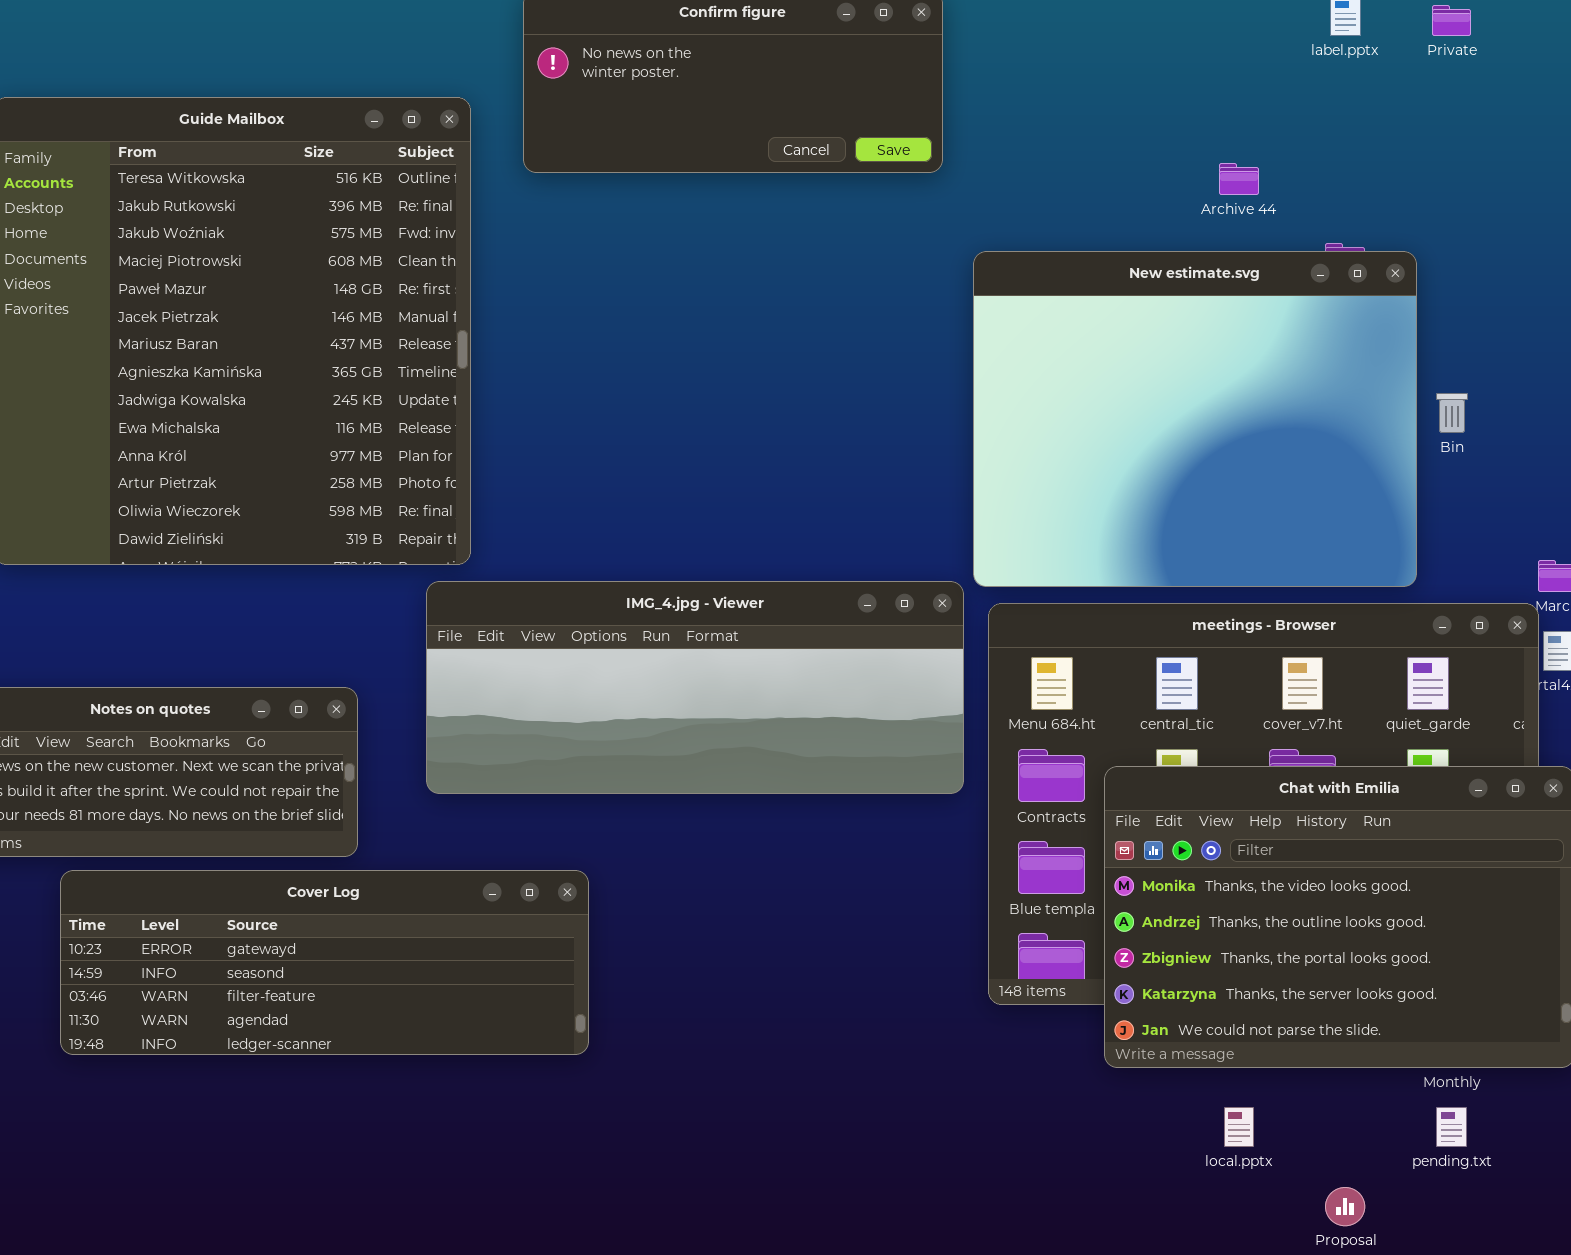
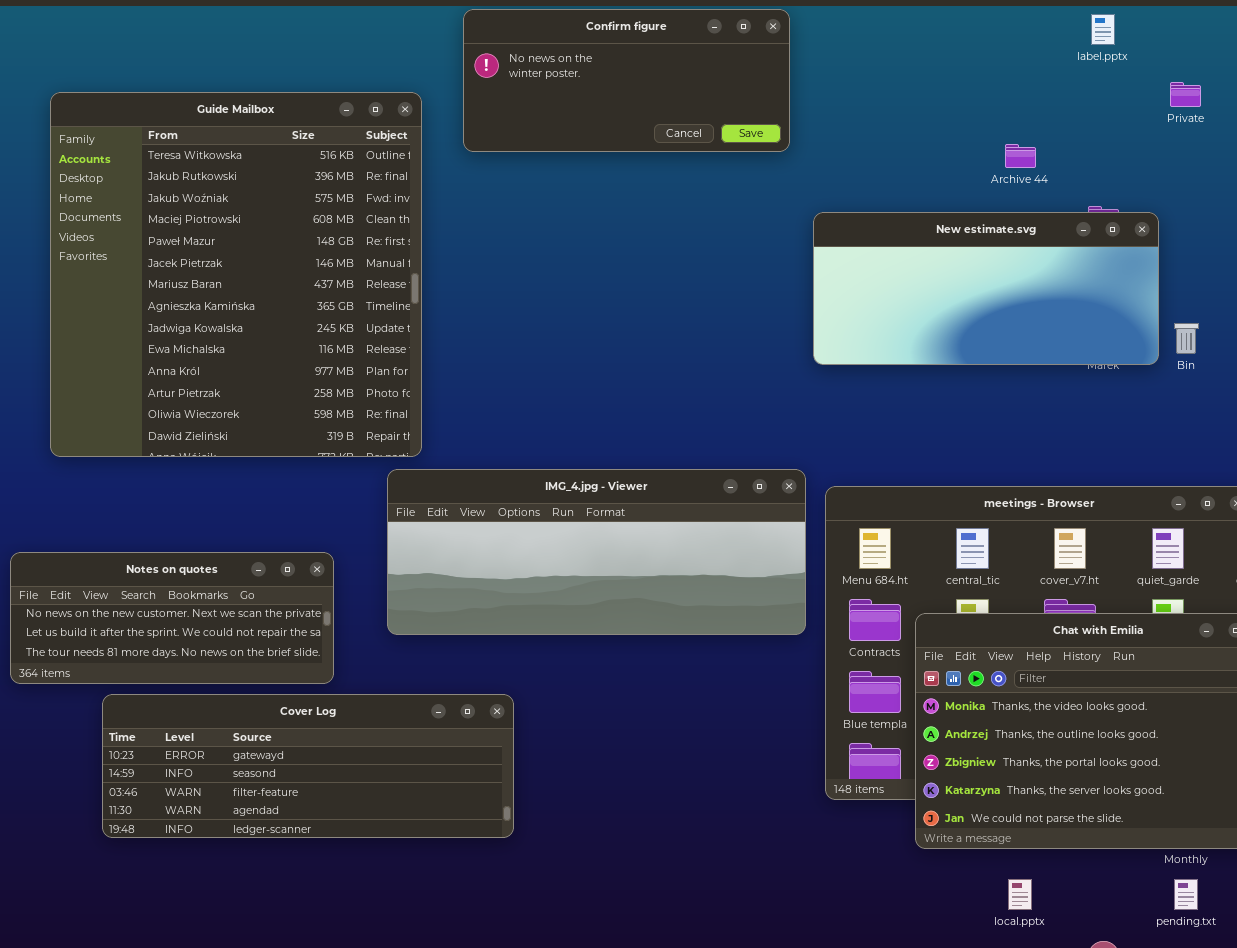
Private: [1432,5,1471,36] -> [1170,82,1201,107], moved
New estimate.svg: [973,251,1417,587] -> [813,212,1159,365], resized

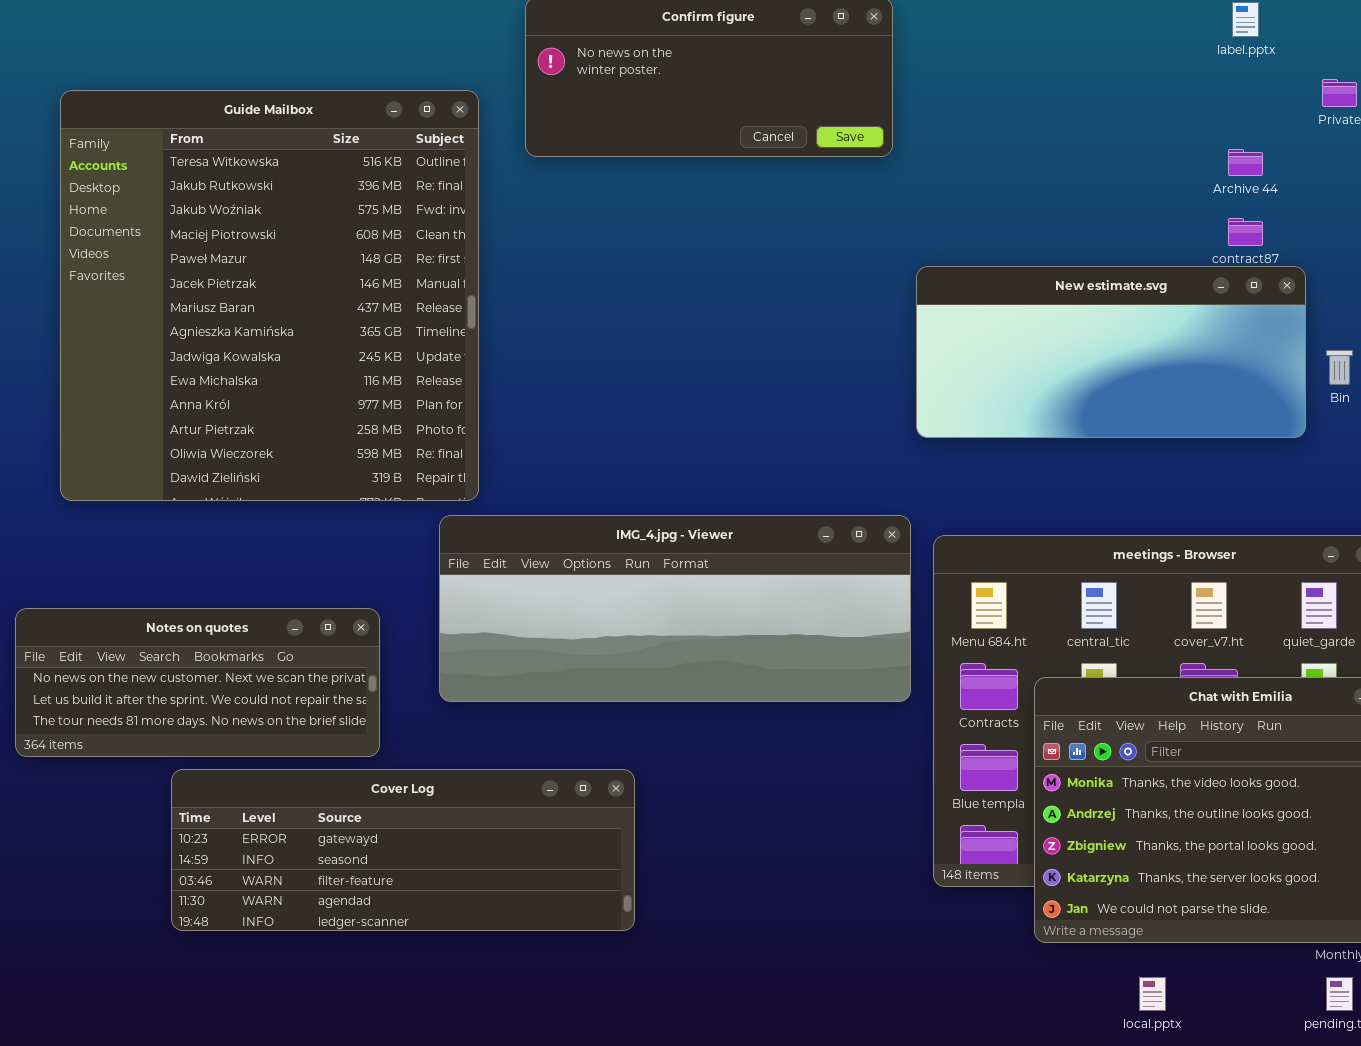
Archive 44: [1005,144,1036,168] -> [1228,149,1263,176], moved
New estimate.svg: [813,212,1159,365] -> [916,266,1306,438], moved
Cover Log: [102,694,514,838] -> [171,769,635,931], moved

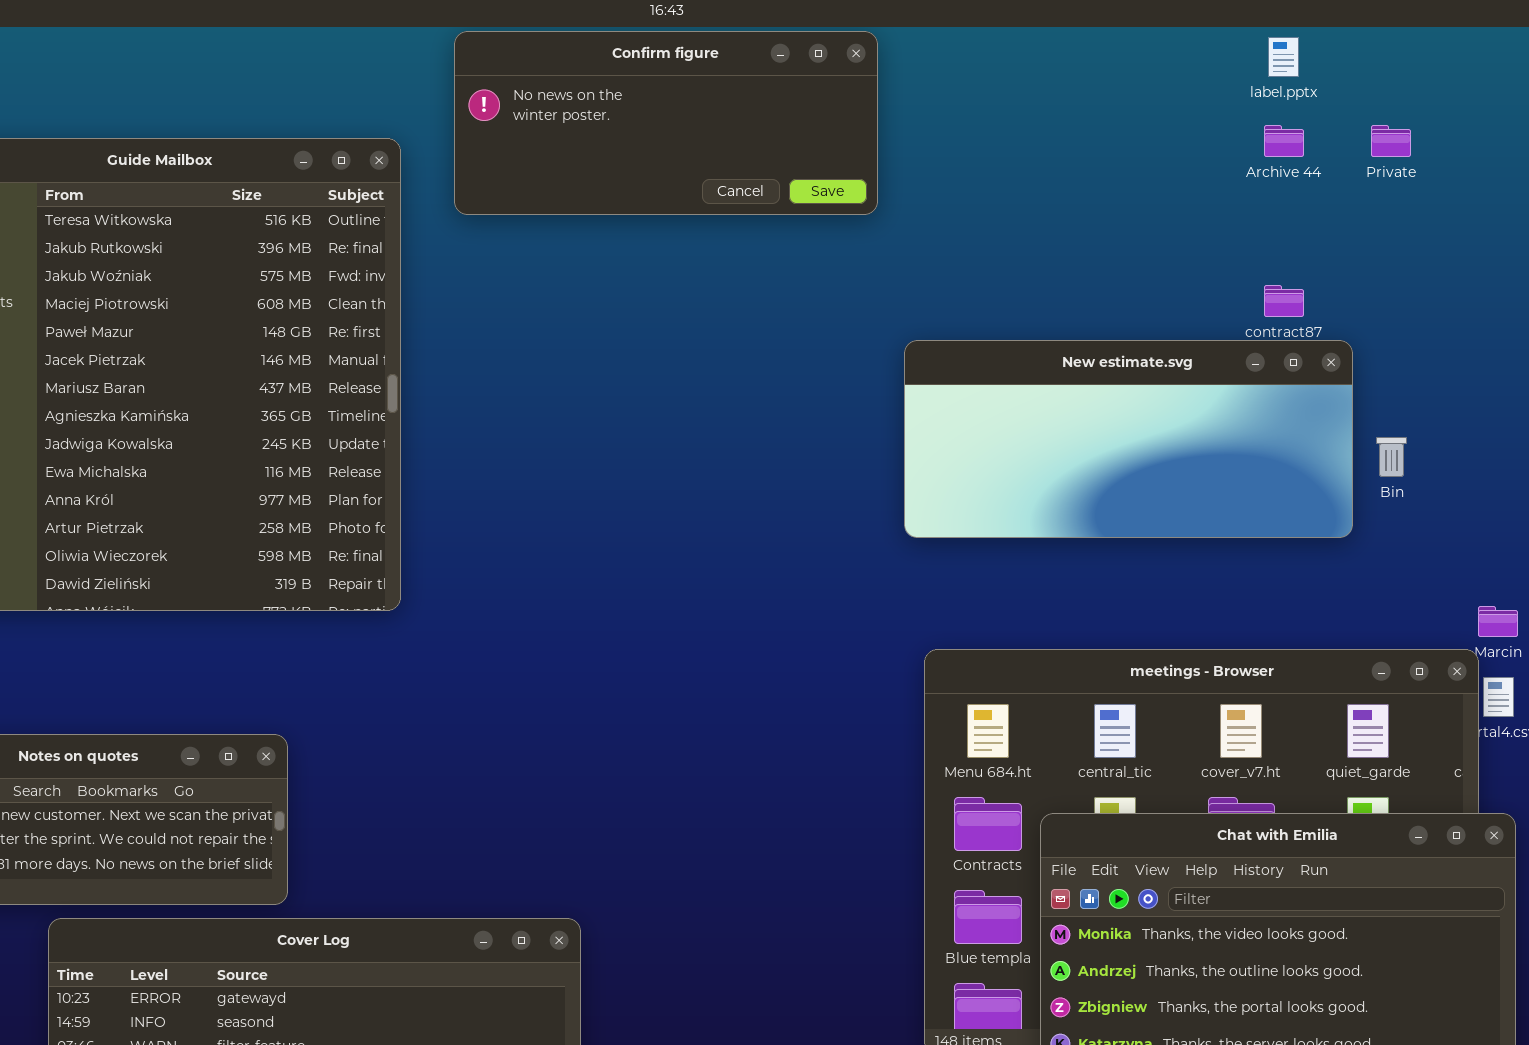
Archive 44: [1228,149,1263,176] -> [1264,125,1304,157], moved
IMG_4.jpg - Viewer: [439,515,911,702] -> none, closed

